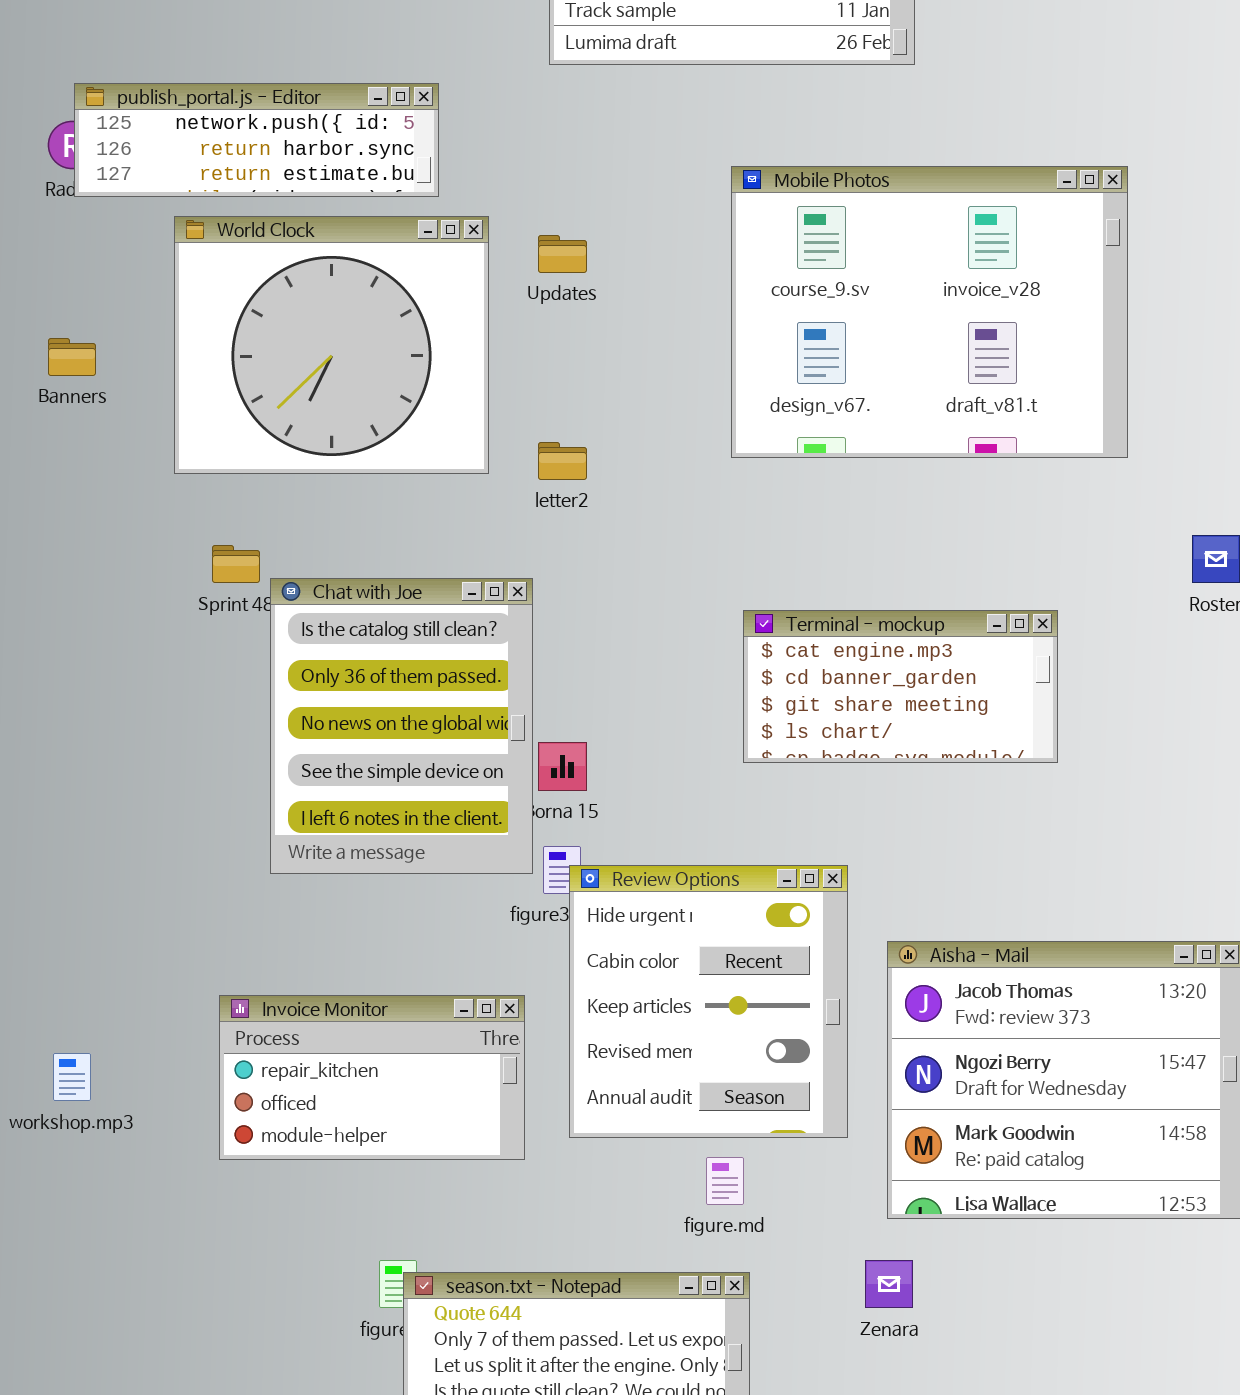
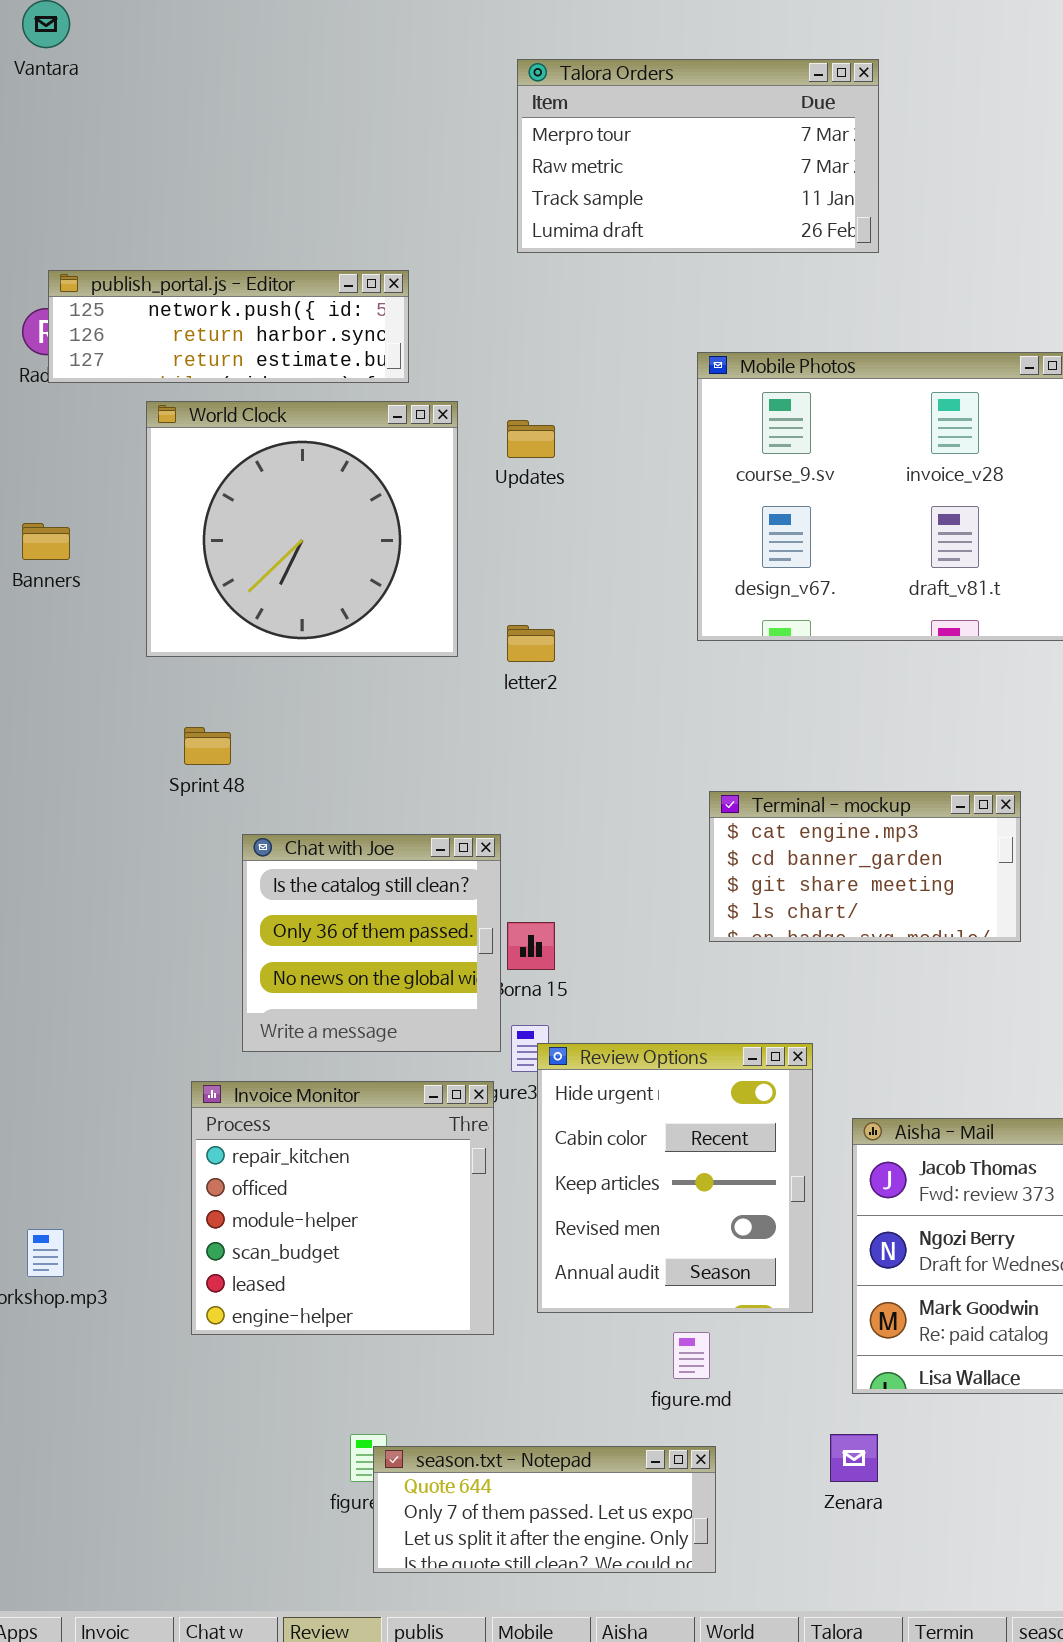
Chat with Joe: [270,578,533,874] -> [242,834,501,1052], resized
Invoice Monitor: [219,995,525,1160] -> [191,1081,494,1335], resized

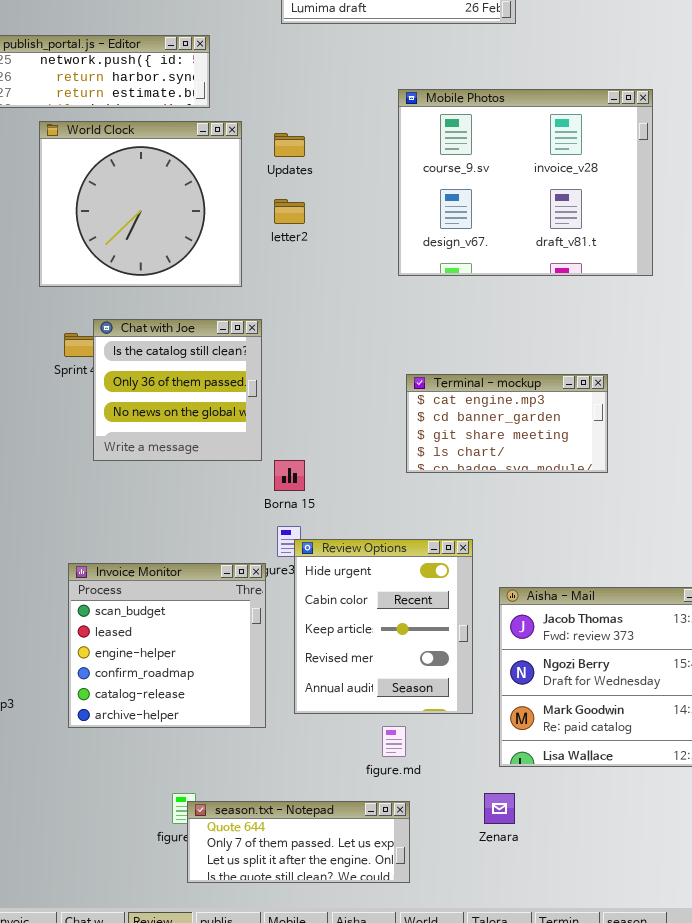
letter2: [507,625,555,662] -> [274,199,305,224], moved
Chat with Joe: [242,834,501,1052] -> [93,319,262,461], moved
Invoice Monitor: [191,1081,494,1335] -> [68,563,266,728], scrolled down 3 rows

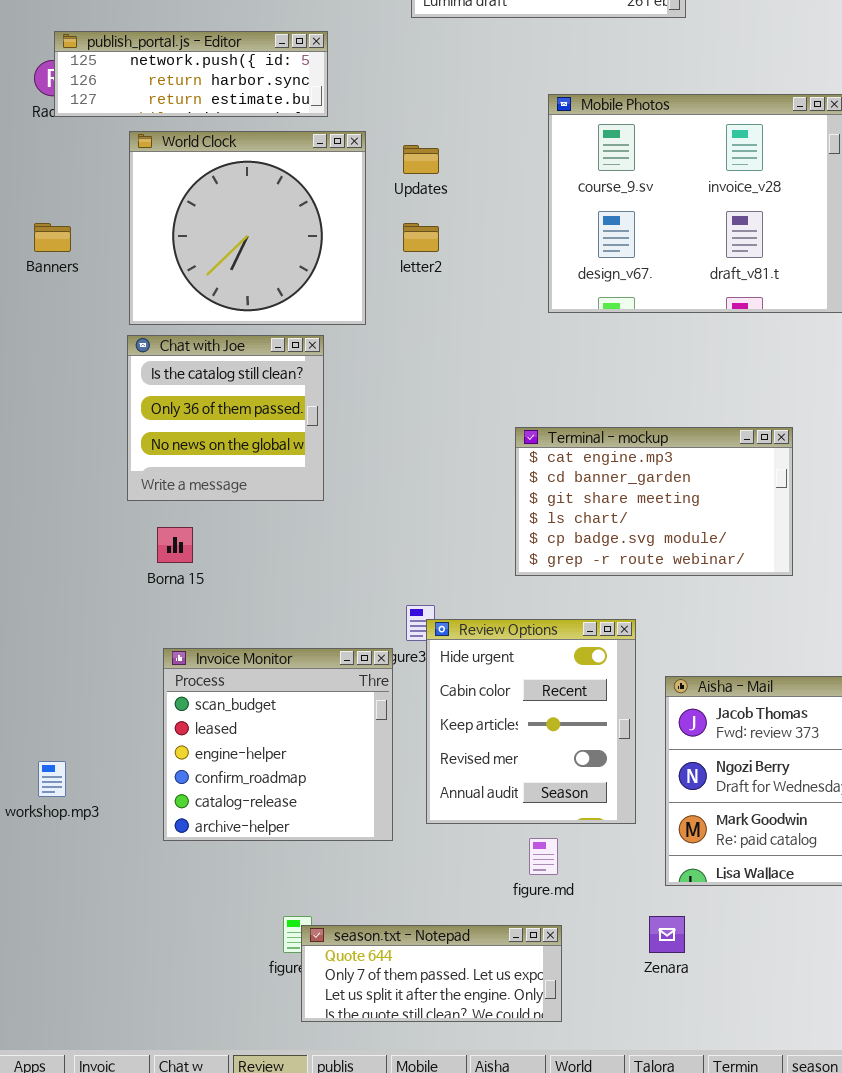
Chat with Joe: [93,319,262,461] -> [127,335,324,501], moved
Terminal - mockup: [406,374,608,473] -> [515,427,793,576], resized
Borna 15: [274,460,305,491] -> [157,527,193,563], moved

